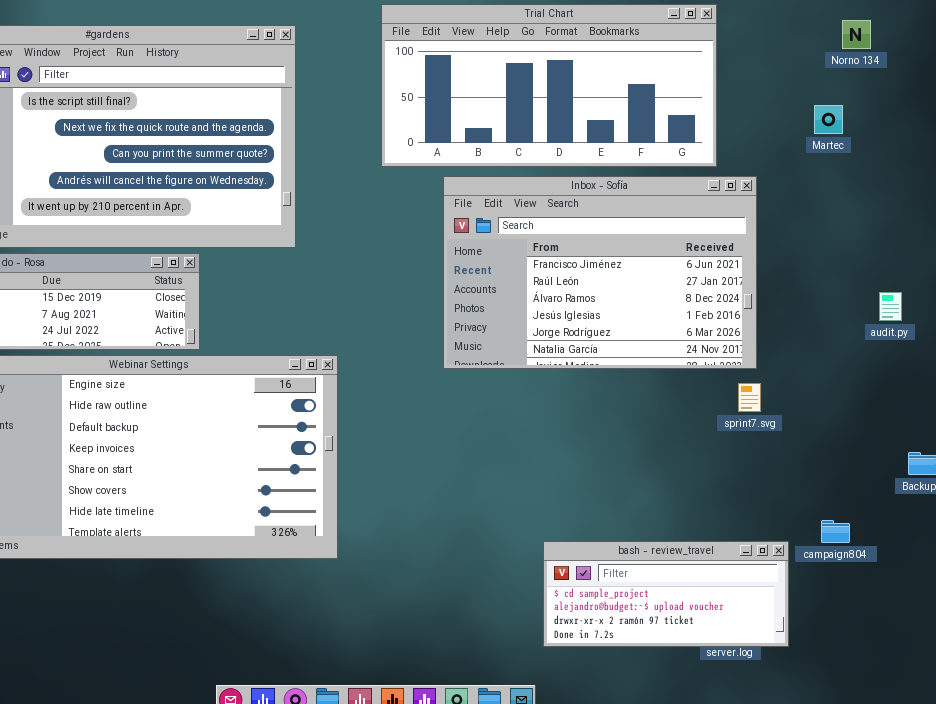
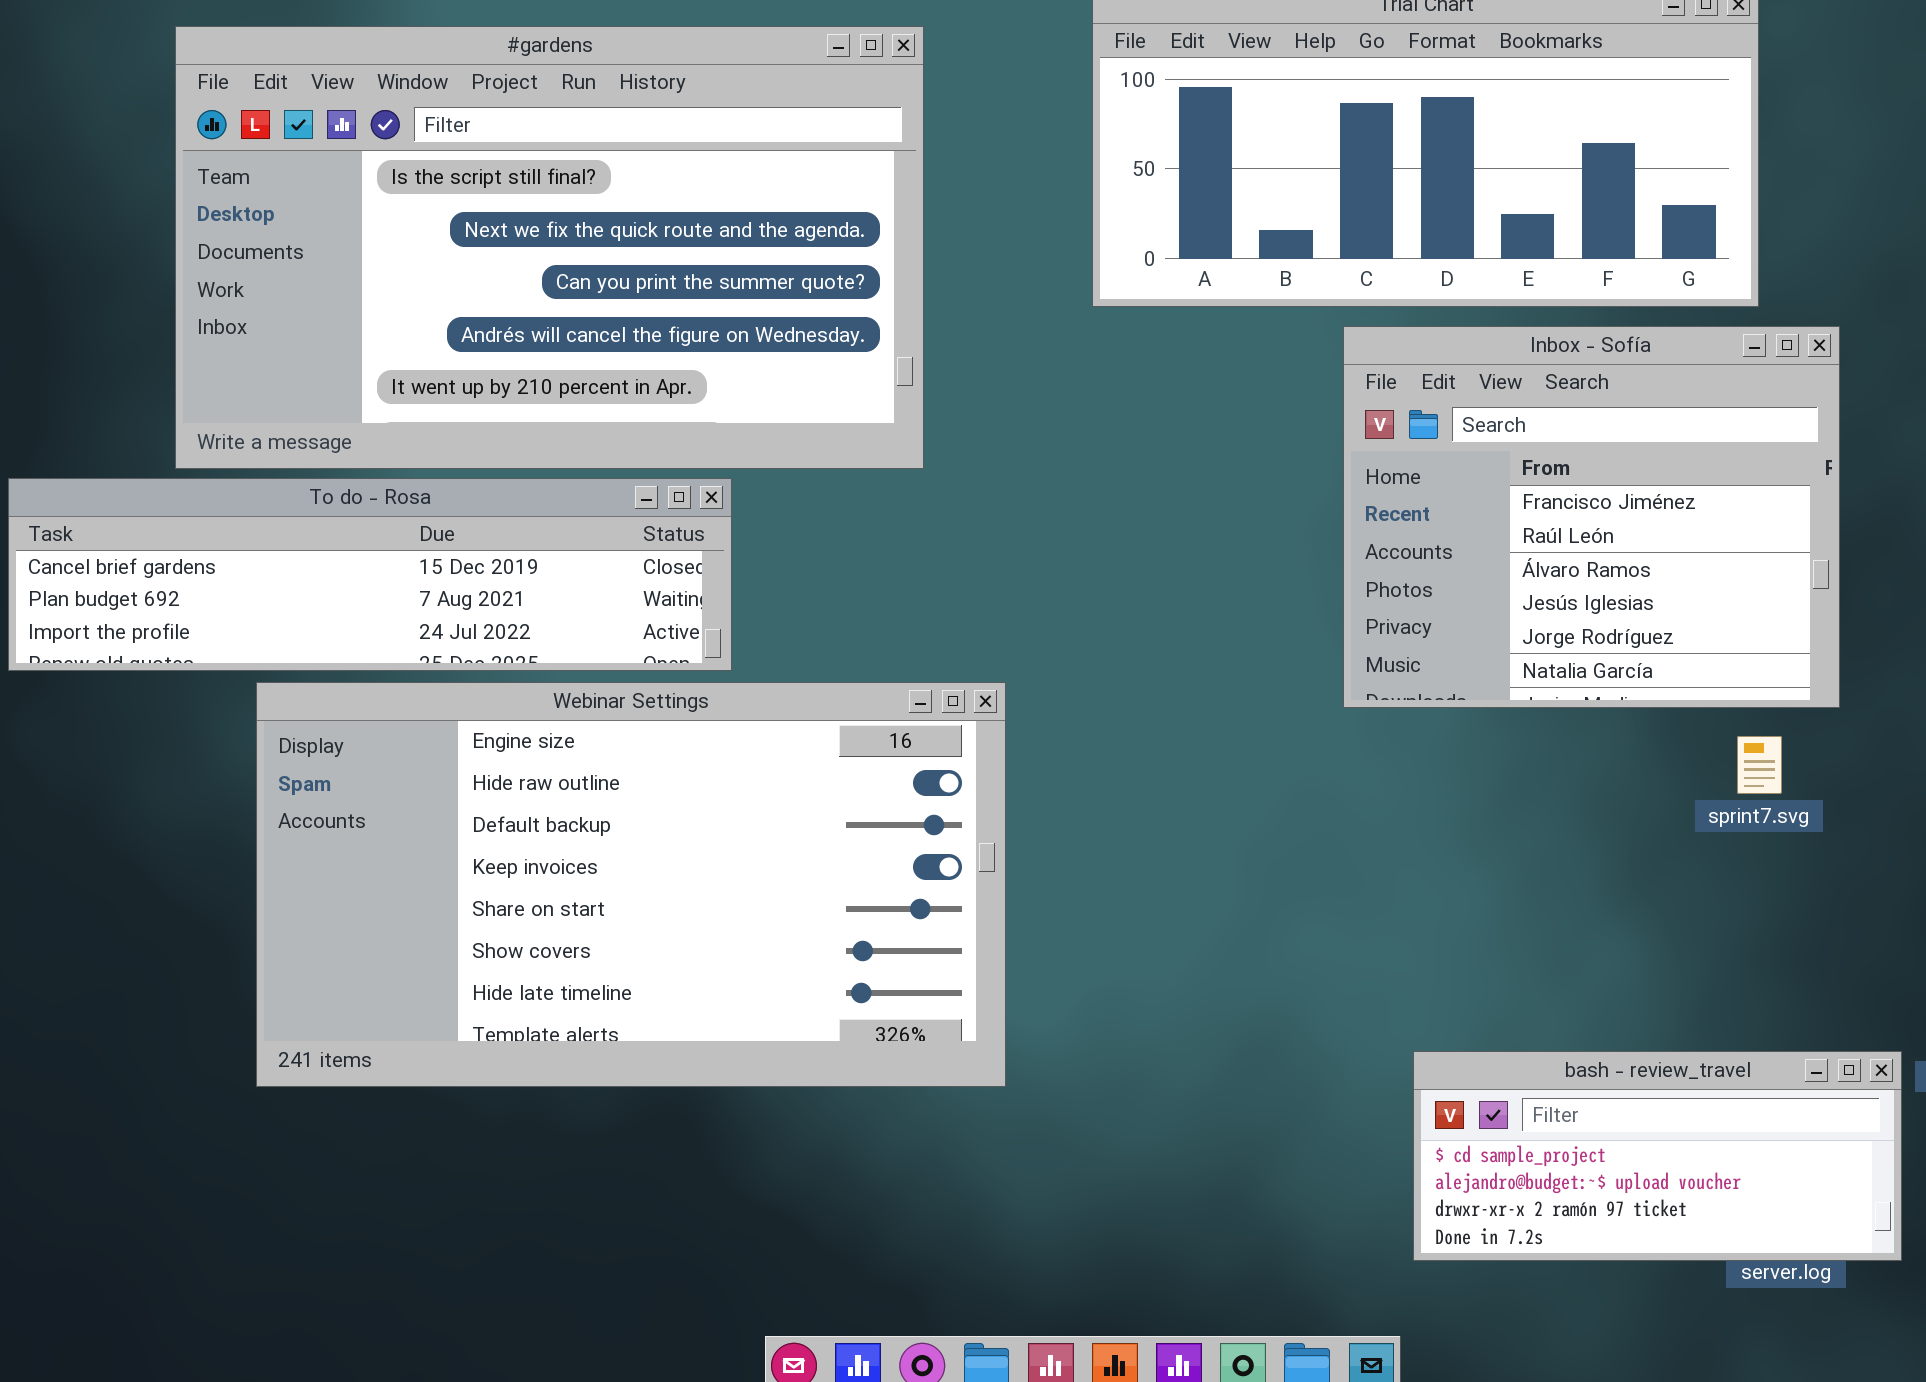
Inbox - Sofía: [443,176,757,369] -> [1343,326,1840,708], resized
sprint7.svg: [738,383,761,412] -> [1737,736,1782,794], moved

